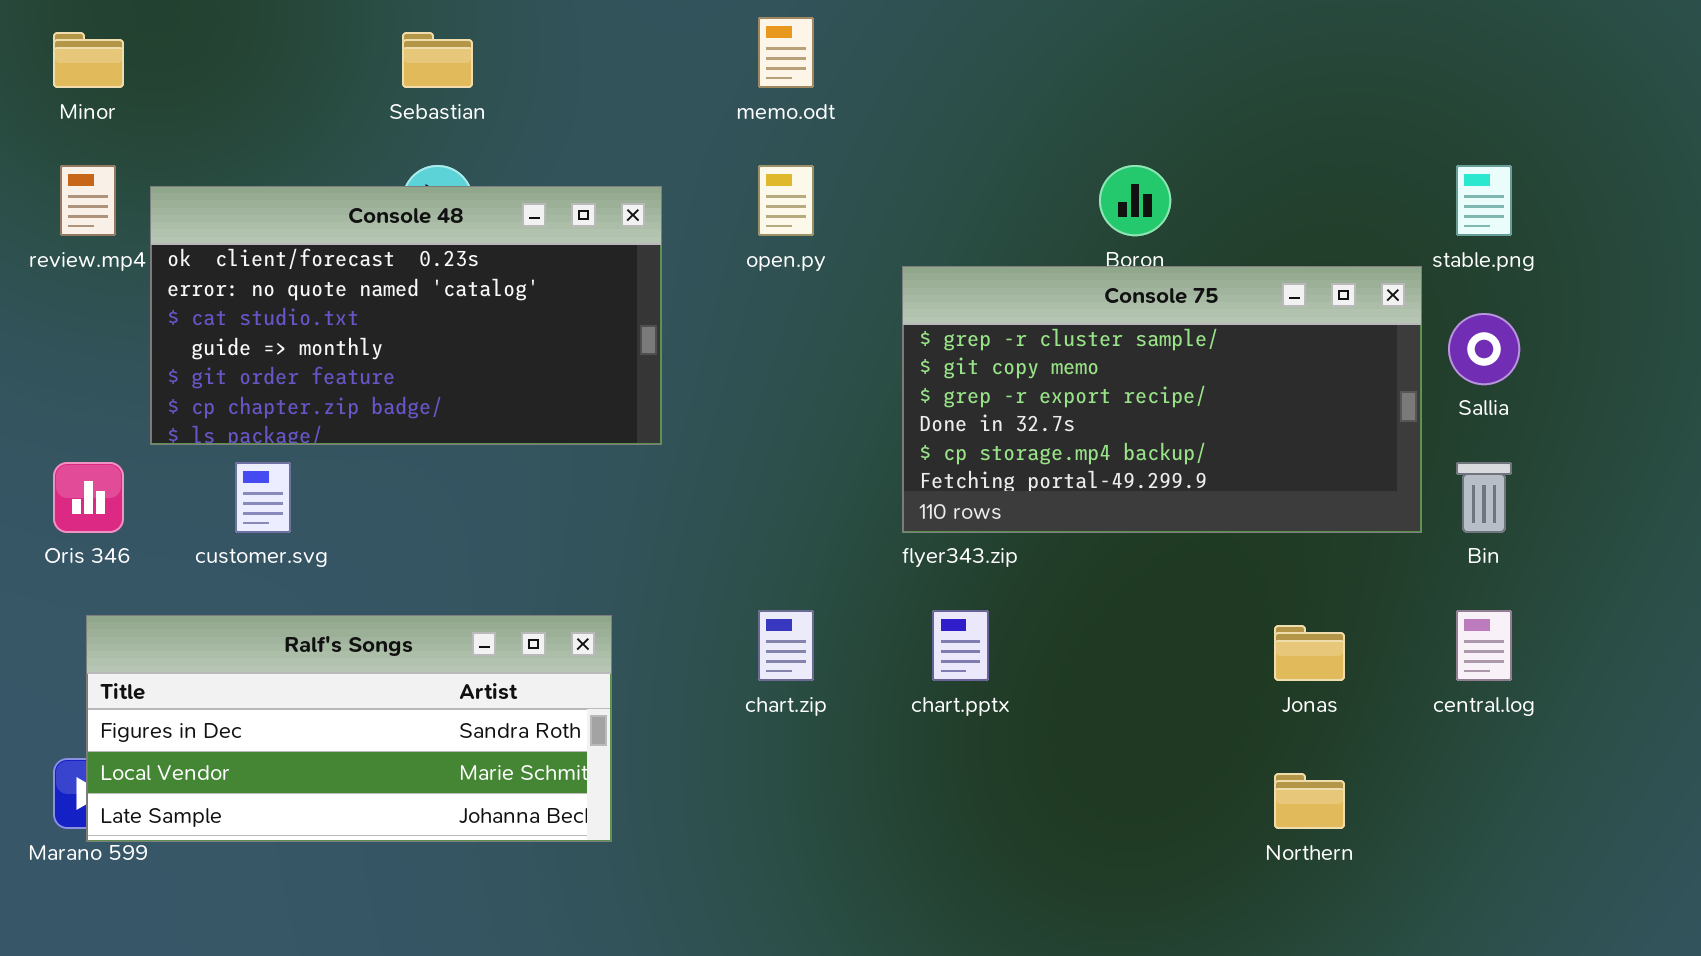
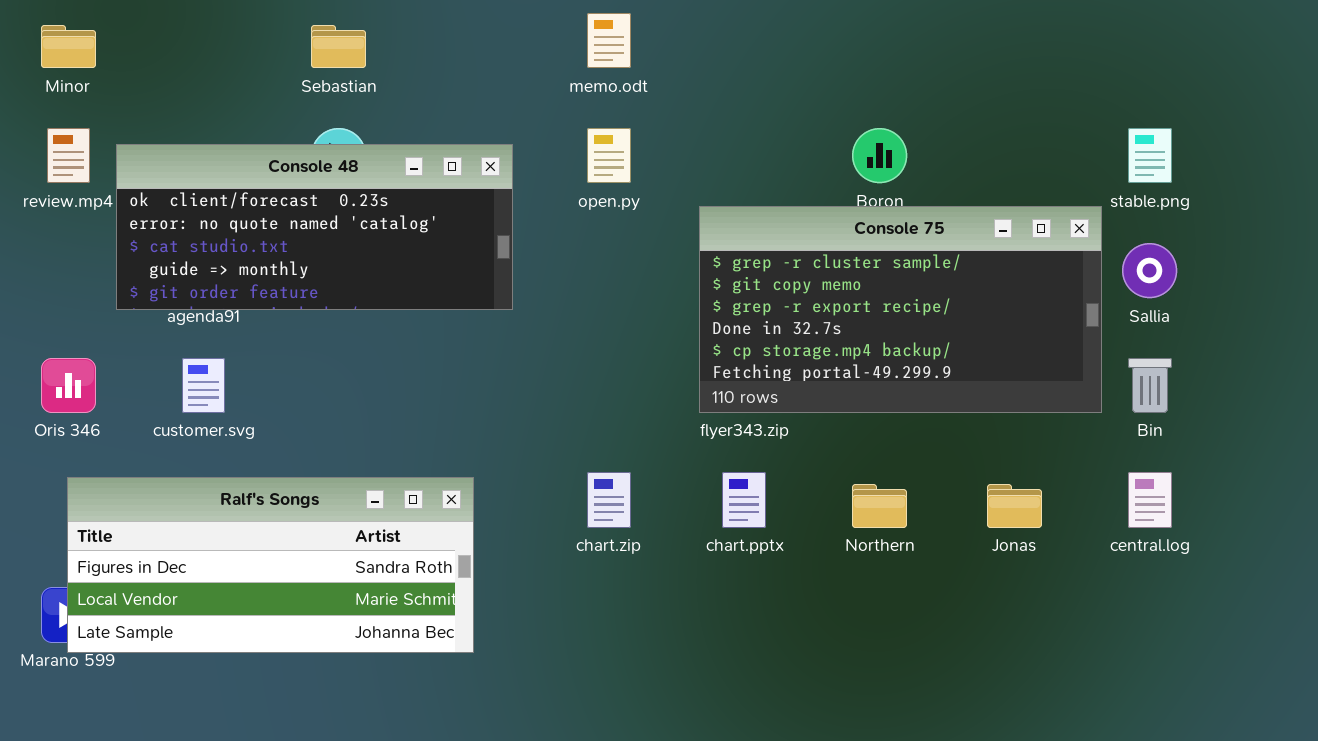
Console 48: [150,186,662,445] -> [116,144,513,310], resized
Northern: [1274,773,1345,829] -> [852,484,907,528], moved

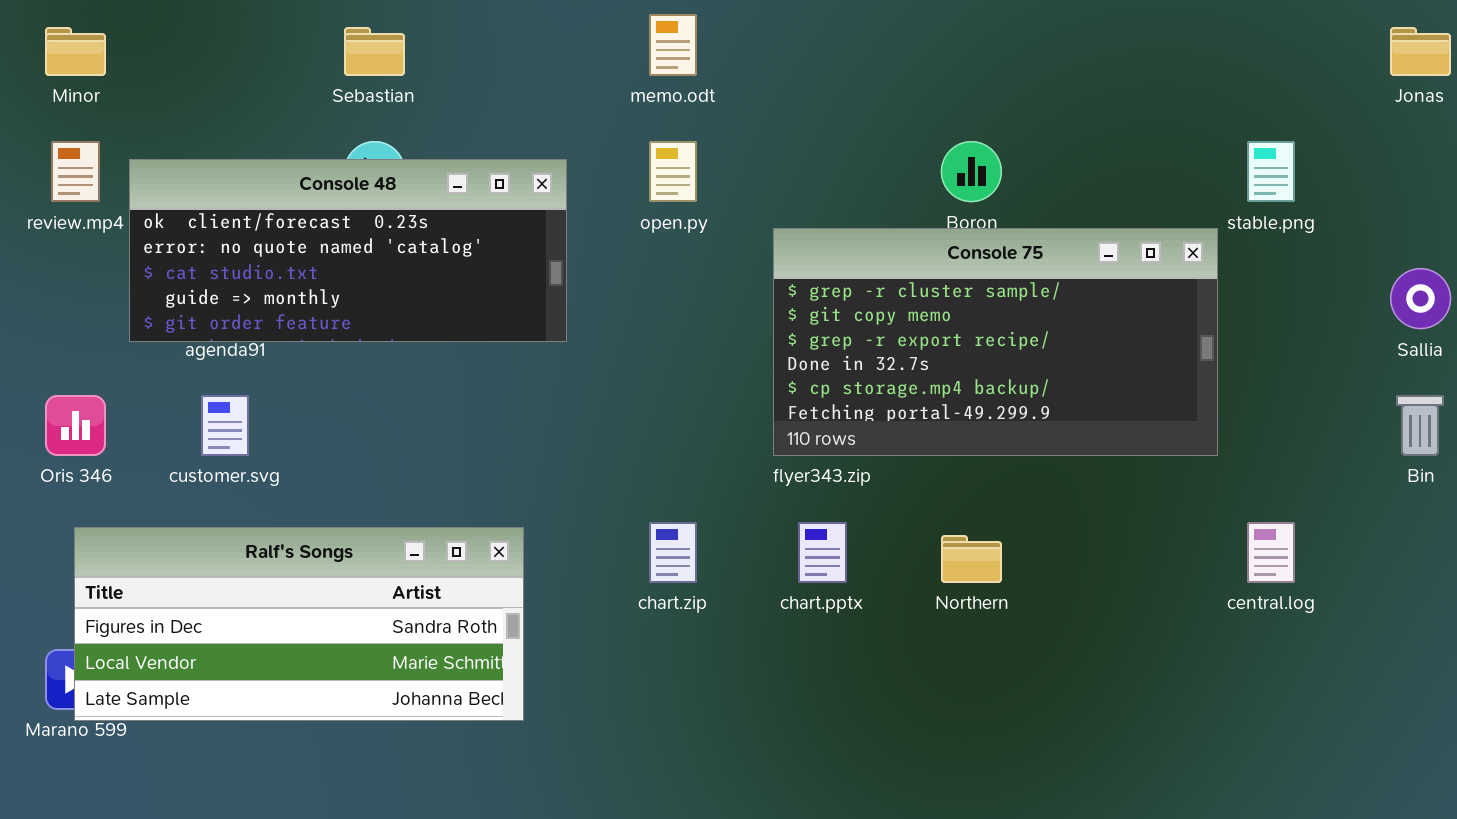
Sallia: [1122,243,1177,298] -> [1390,268,1451,329], moved
Bin: [1128,358,1172,413] -> [1396,395,1444,456], moved
Jonas: [987,484,1042,528] -> [1390,27,1451,76], moved

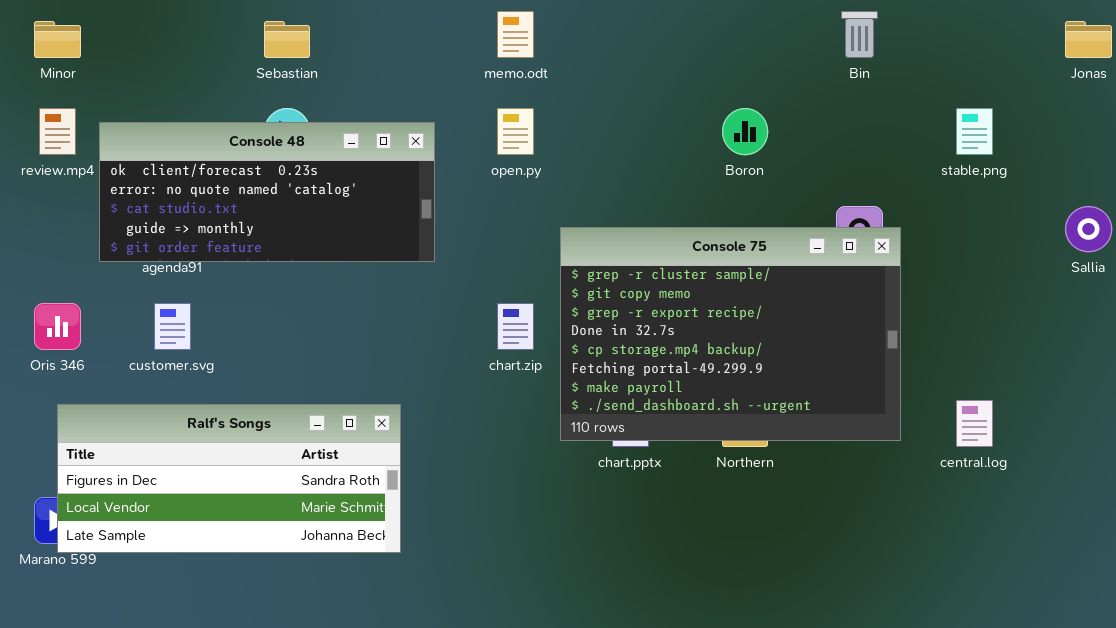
Console 75: [773,228,1218,456] -> [560,227,901,441], moved, resized
Bin: [1396,395,1444,456] -> [841,11,878,58], moved
chart.zip: [649,522,697,583] -> [497,303,534,350], moved

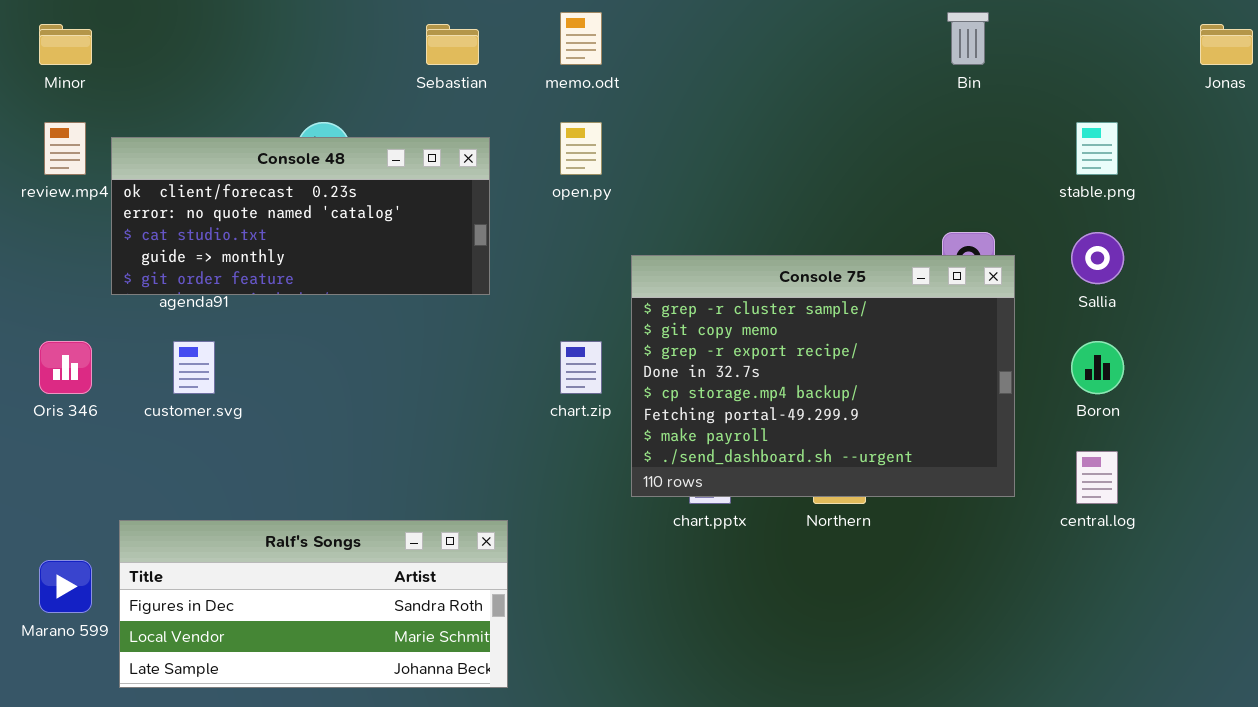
Sebastian: [264,21,310,58] -> [426,24,479,65], moved
Boron: [722,108,768,155] -> [1071,341,1124,394], moved
Sallia: [1065,206,1112,252] -> [1071,232,1124,284], moved
Ralf's Songs: [57,404,401,553] -> [119,520,508,688], moved

